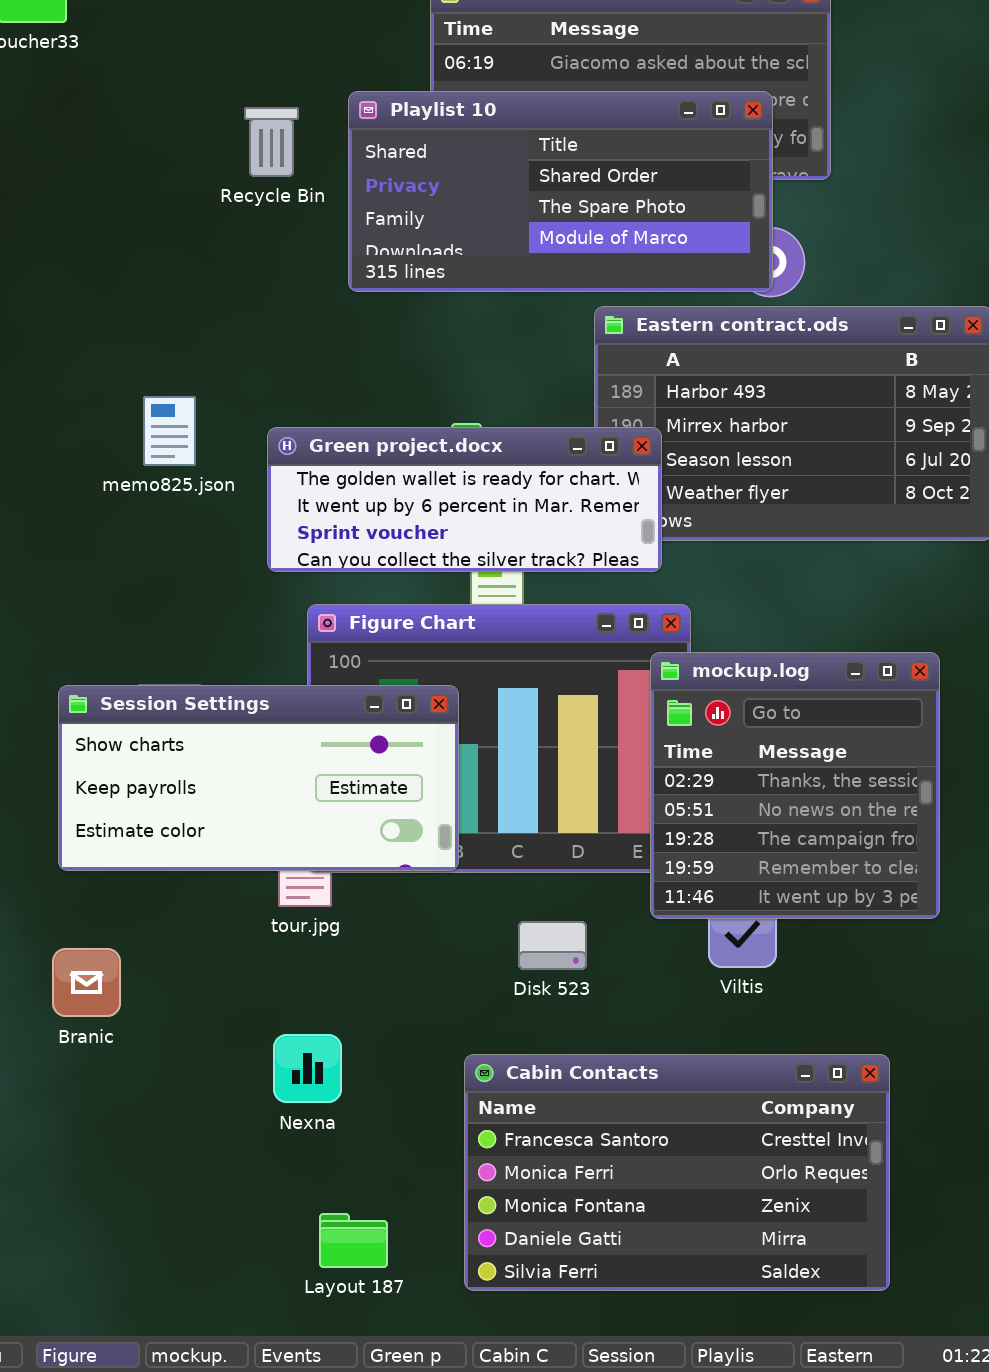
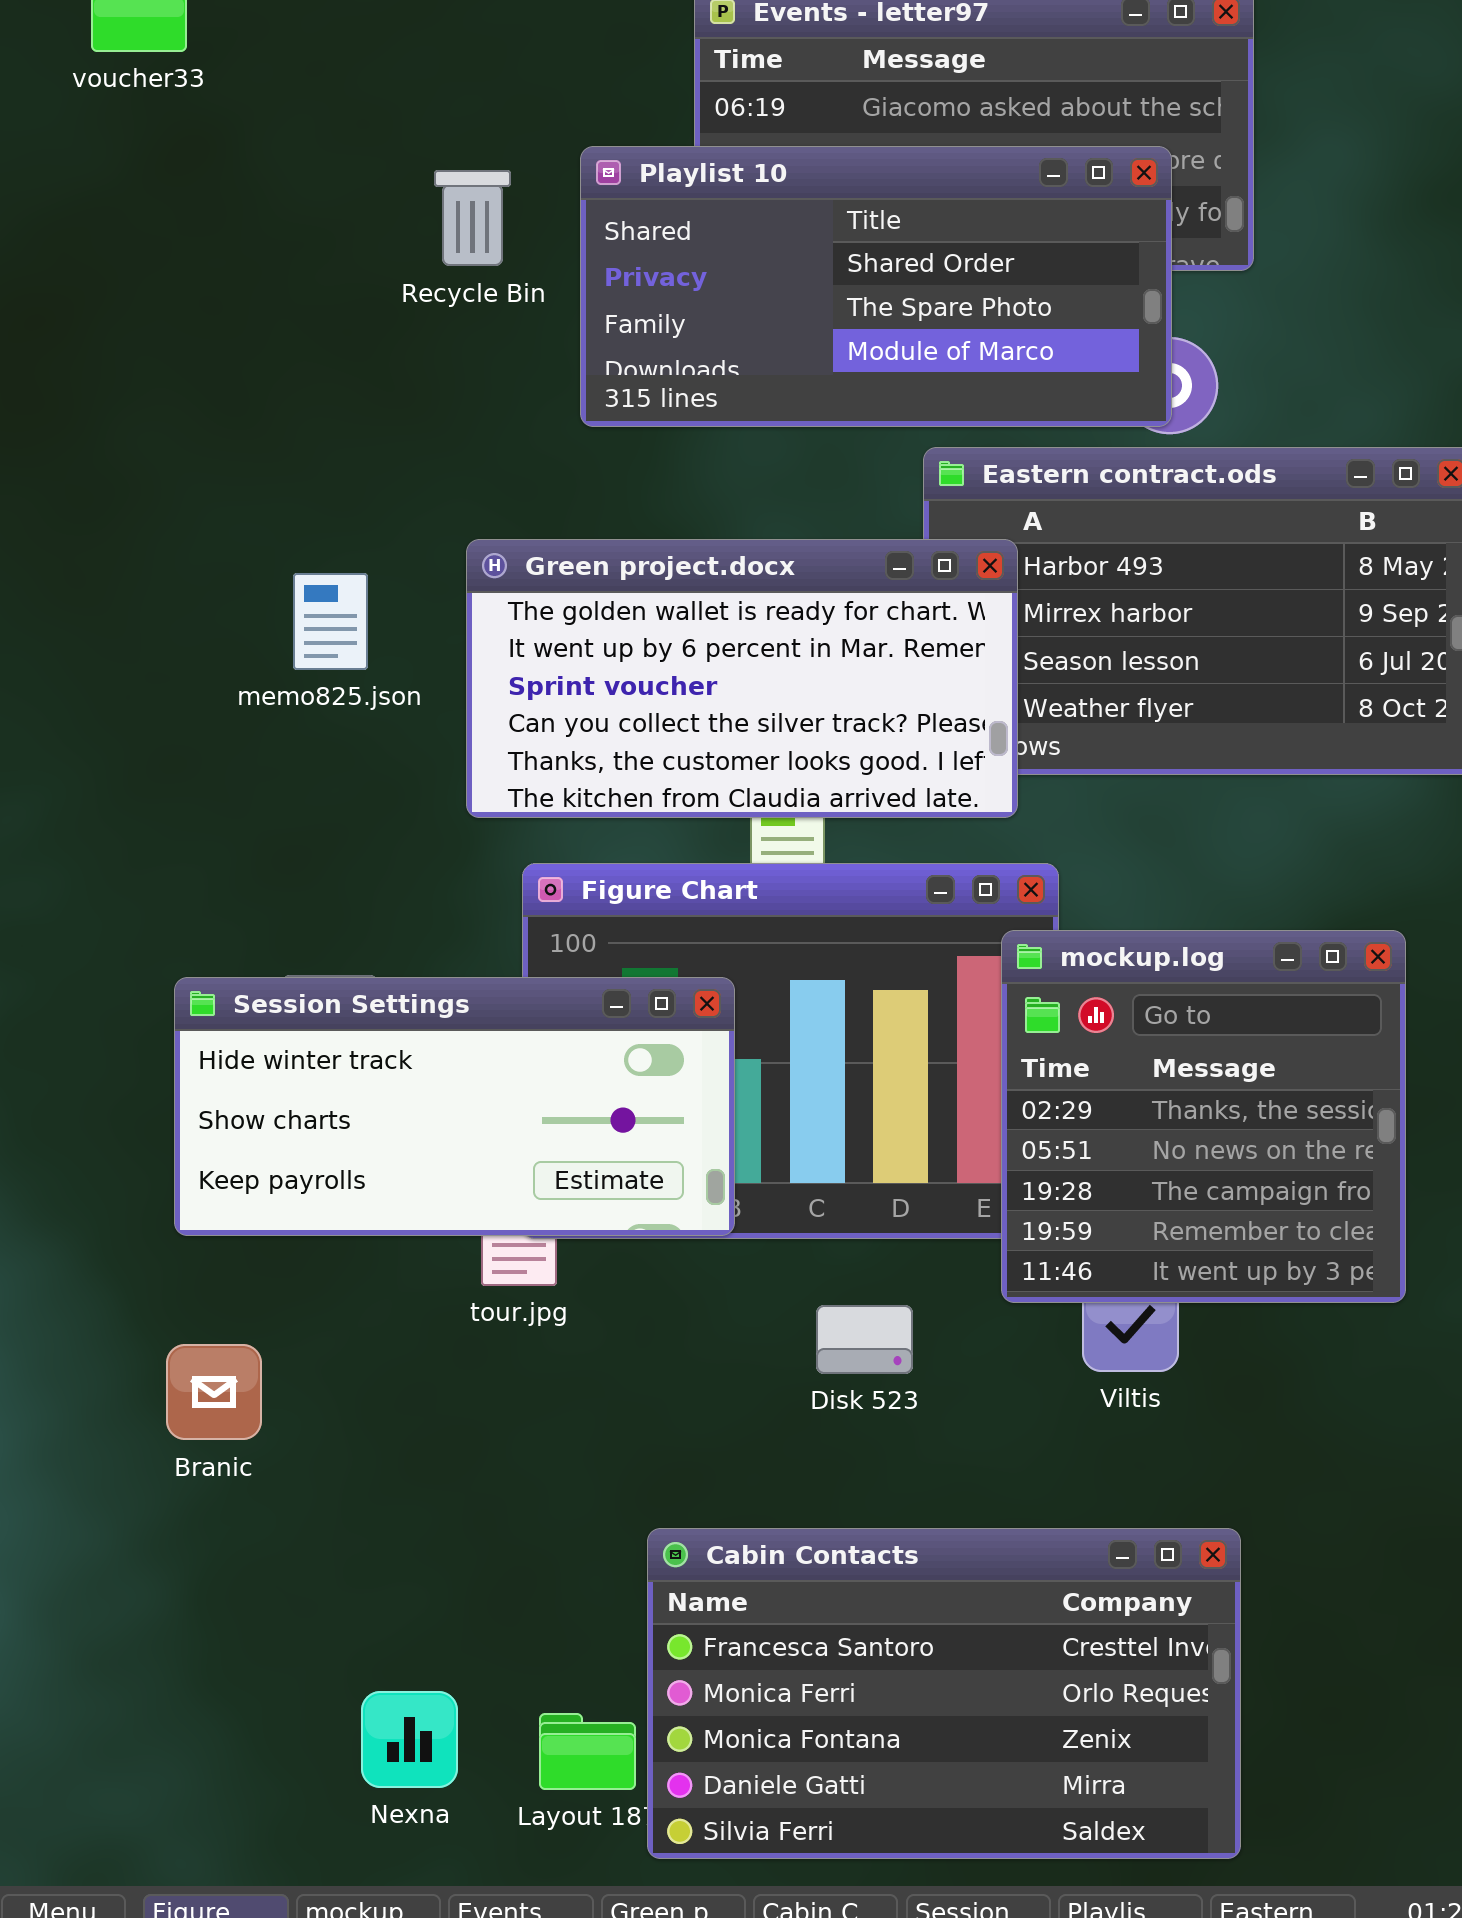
Green project.docx: [267,427,662,572] -> [466,539,1018,818], resized
Session Settings: [58,685,459,871] -> [174,977,735,1236], scrolled up 1 row
Nexna: [273,1034,342,1103] -> [361,1691,458,1788], moved
Cabin Contacts: [464,1054,890,1291] -> [647,1528,1241,1859], moved

